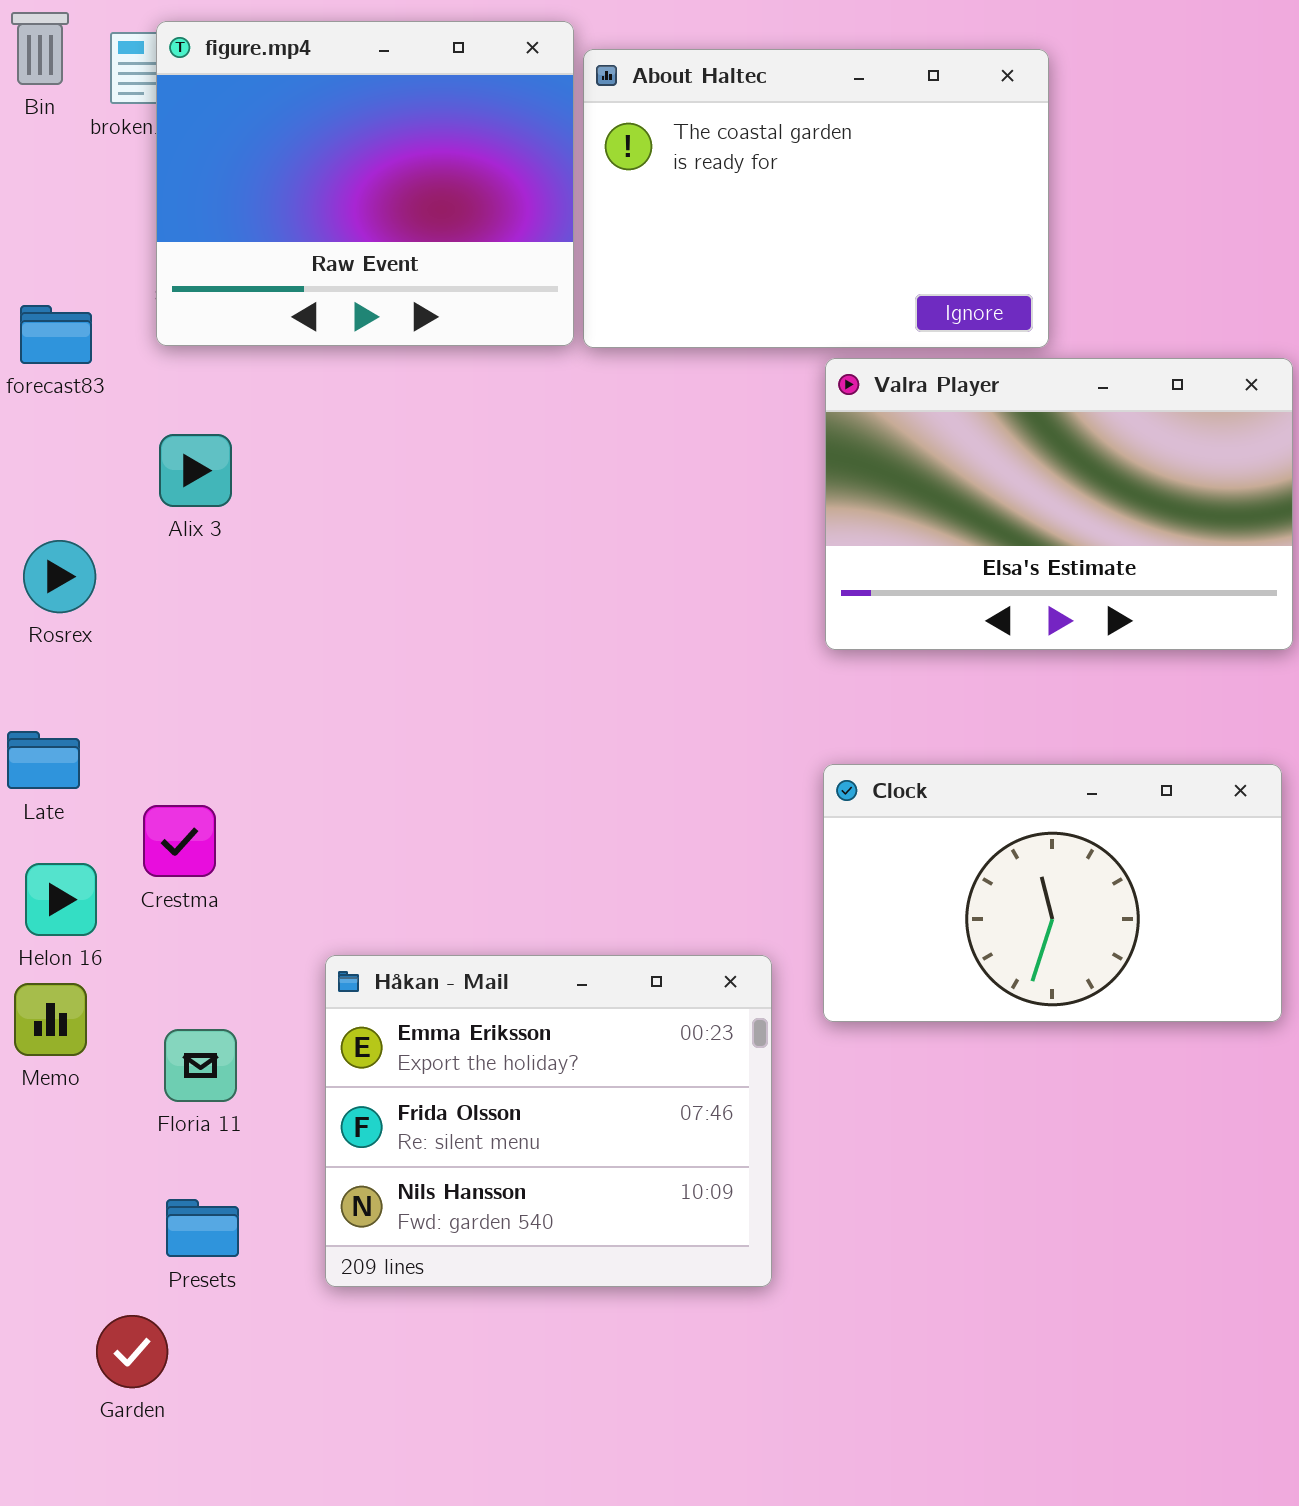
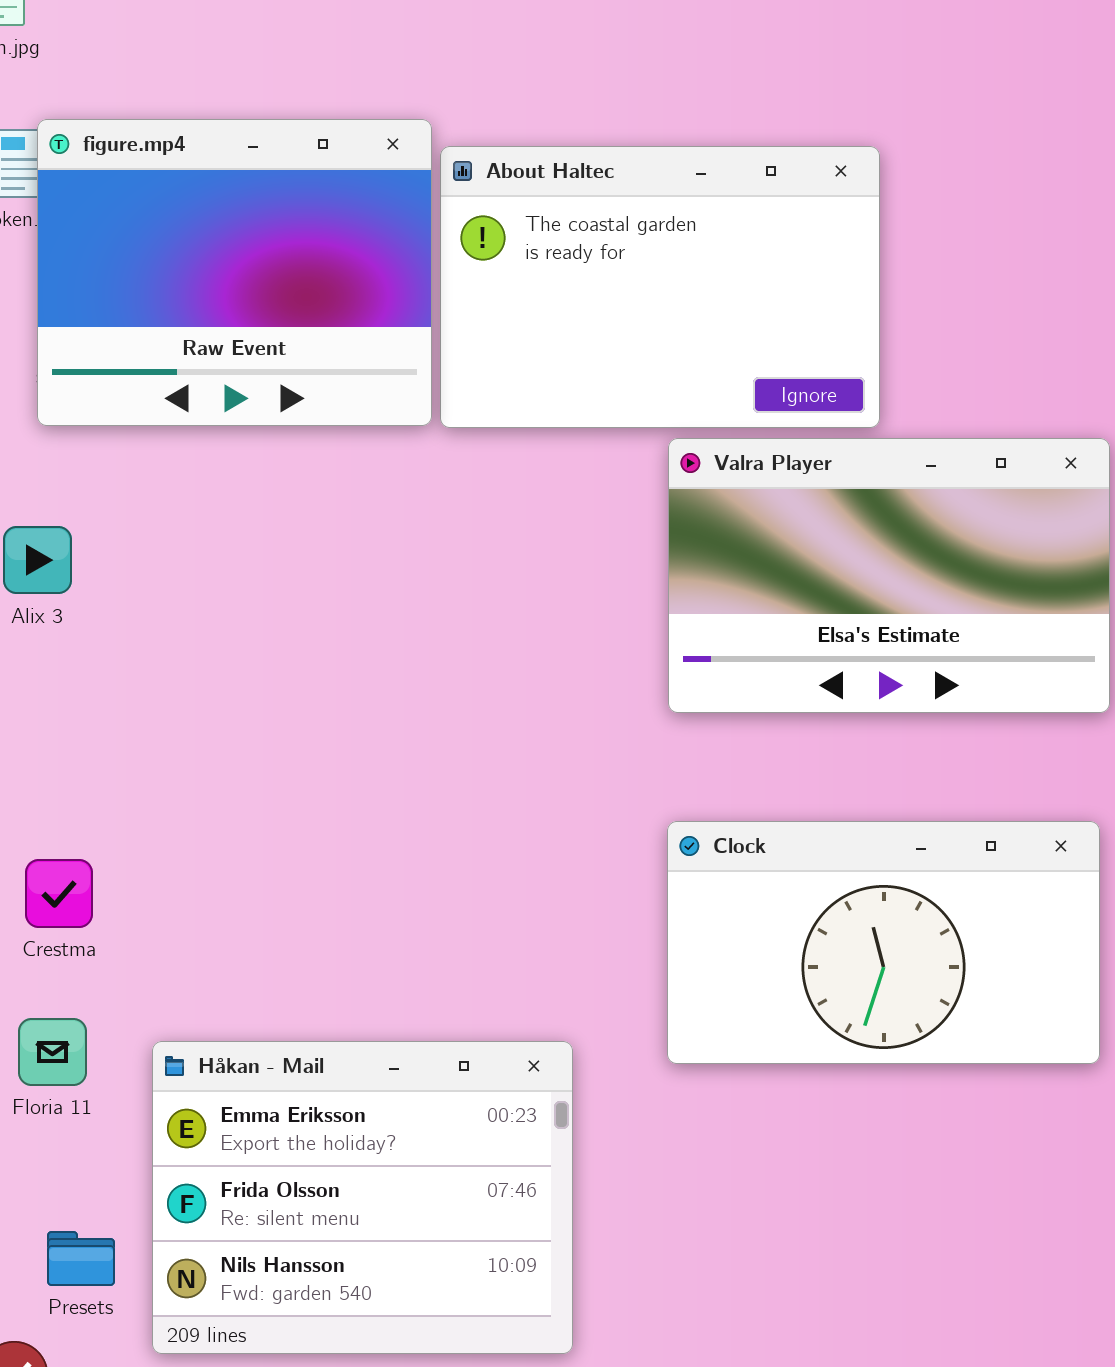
Alix 3: [159,434,232,507] -> [3,526,72,594], moved
Håkan - Mail: [325,955,772,1287] -> [152,1041,573,1354], moved
Floria 11: [164,1029,237,1102] -> [18,1018,87,1086], moved

